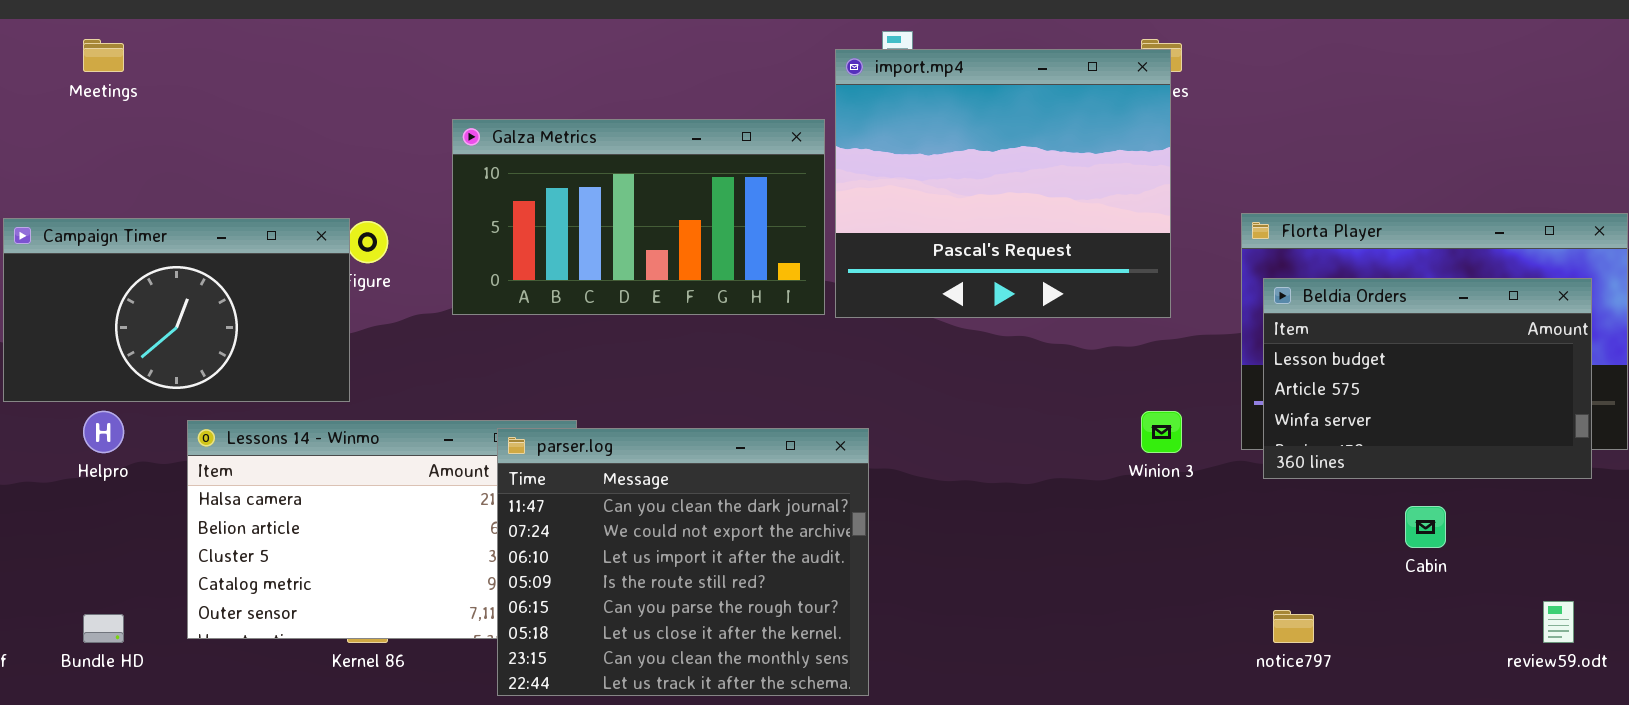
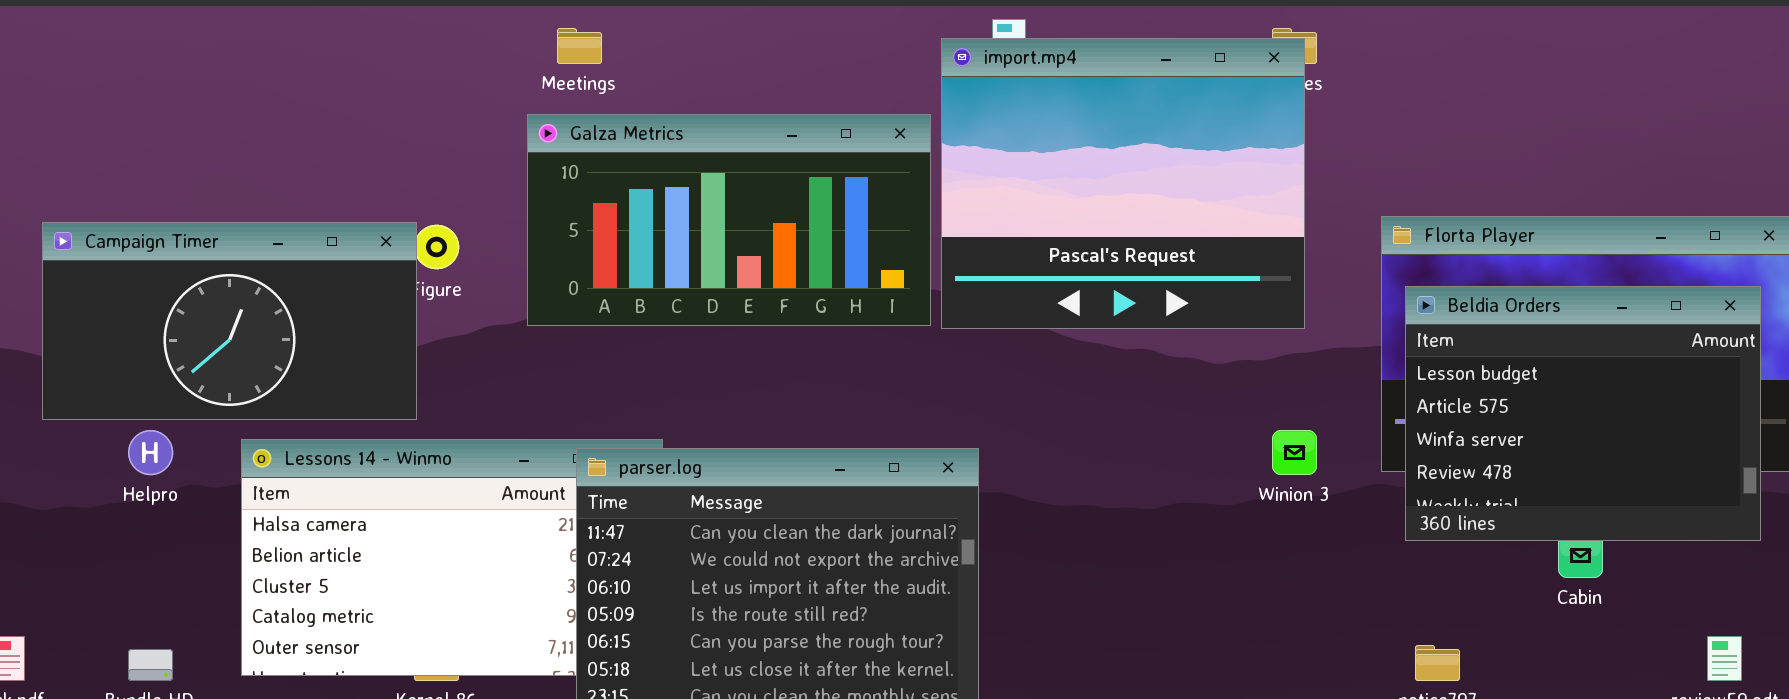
Meetings: [83,39,124,72] -> [557,28,602,64], moved
Beldia Orders: [1263,278,1592,479] -> [1405,286,1761,541], resized

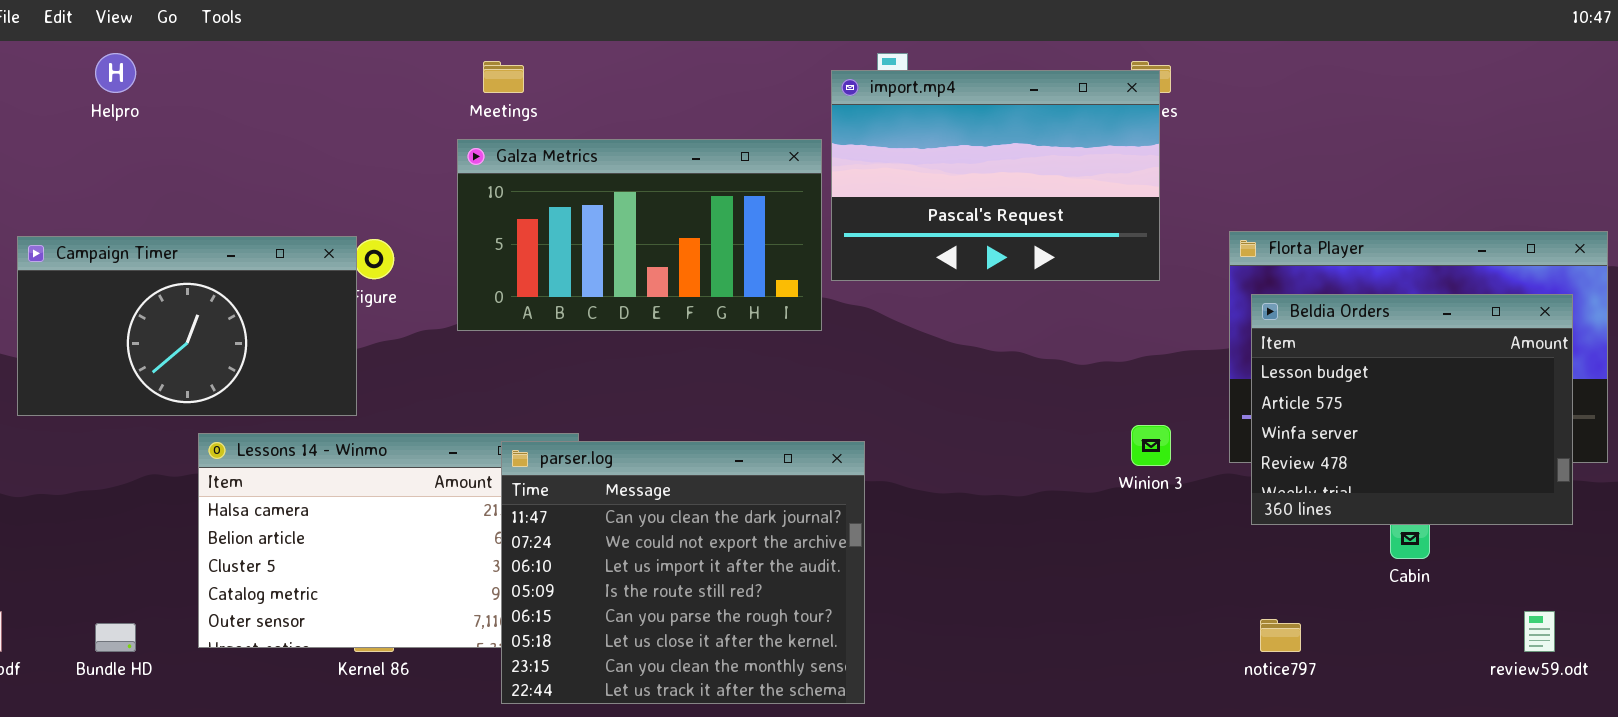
import.mp4: [941,38,1305,329] -> [831,70,1160,281], resized
Helpro: [128,430,173,475] -> [95,53,136,93], moved

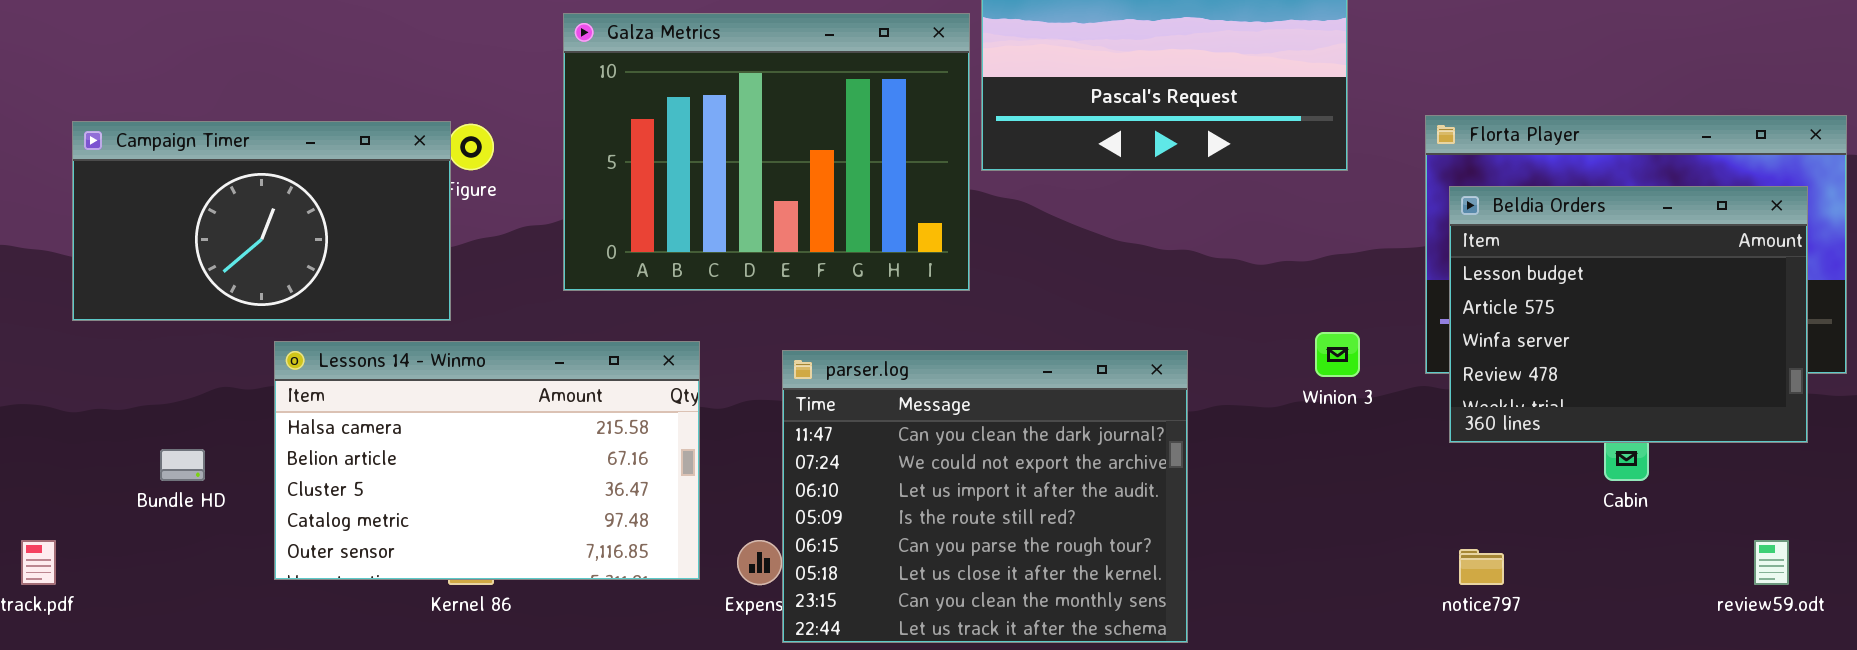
Galza Metrics: [457,139,822,331] -> [563,13,970,291], resized
parser.log: [501,441,865,704] -> [782,350,1188,643], moved
Bundle HD: [95,623,136,652] -> [160,449,205,481], moved

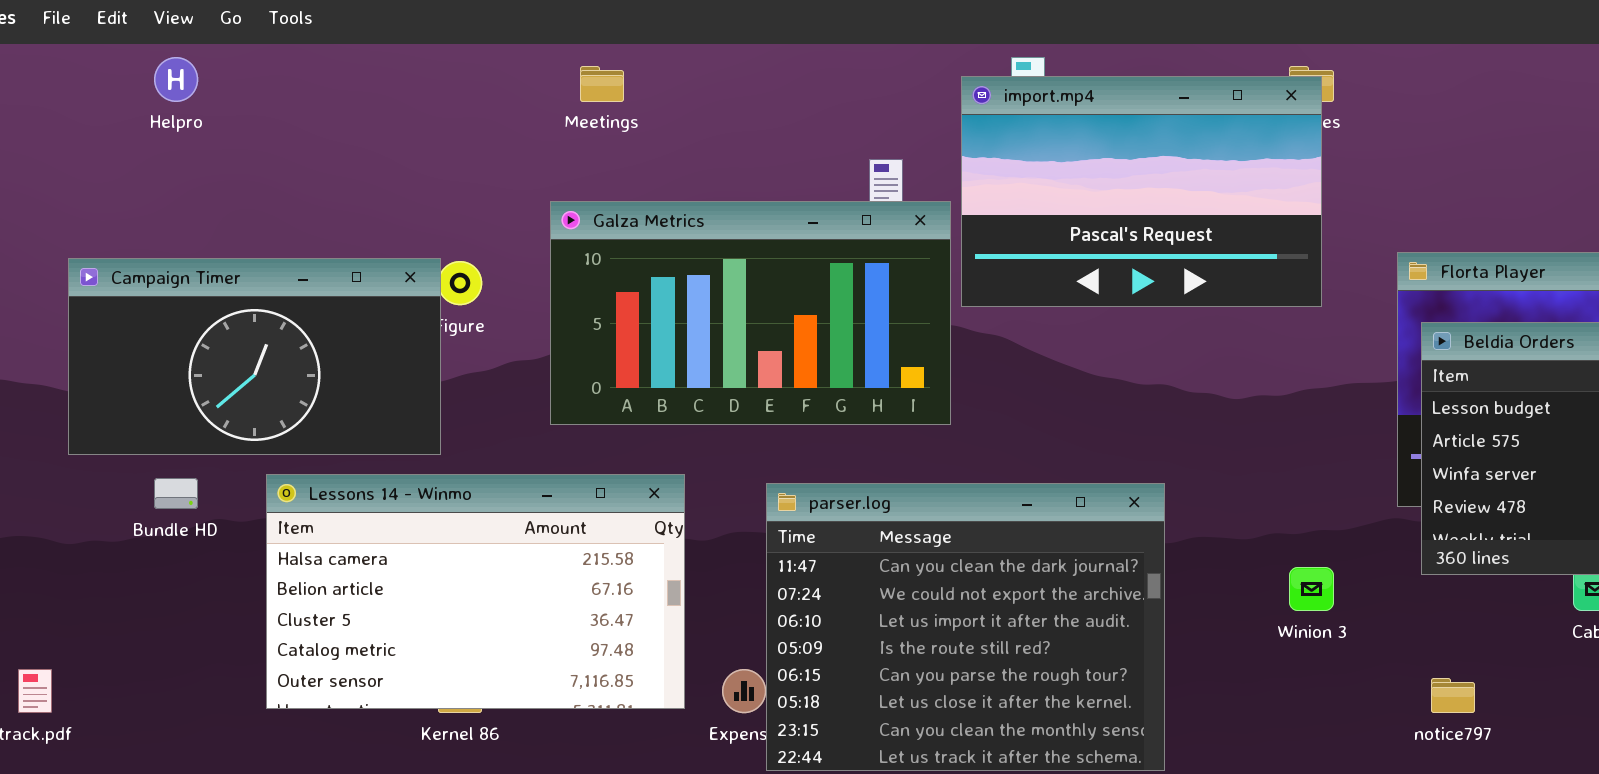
Galza Metrics: [563,13,970,291] -> [550,201,951,425], resized
Winion 3: [1315,332,1360,377] -> [1289,567,1334,611], moved
Bundle HD: [160,449,205,481] -> [154,478,198,509], moved

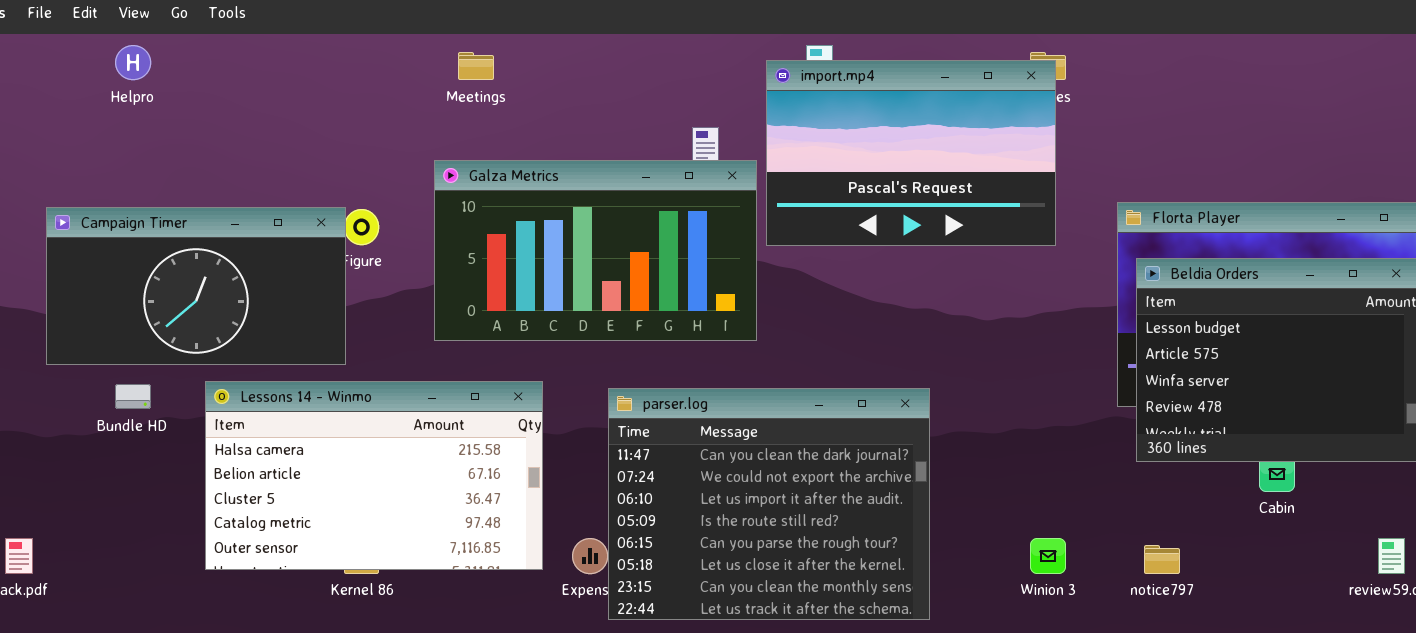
Winion 3: [1289,567,1334,611] -> [1030,538,1066,574], moved

